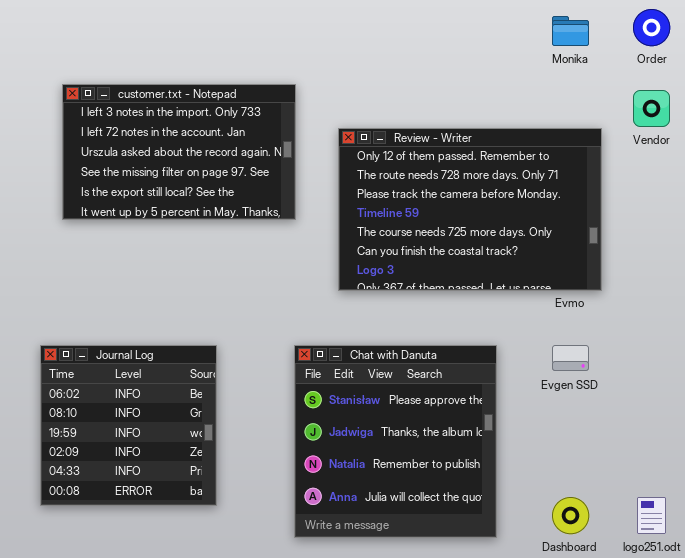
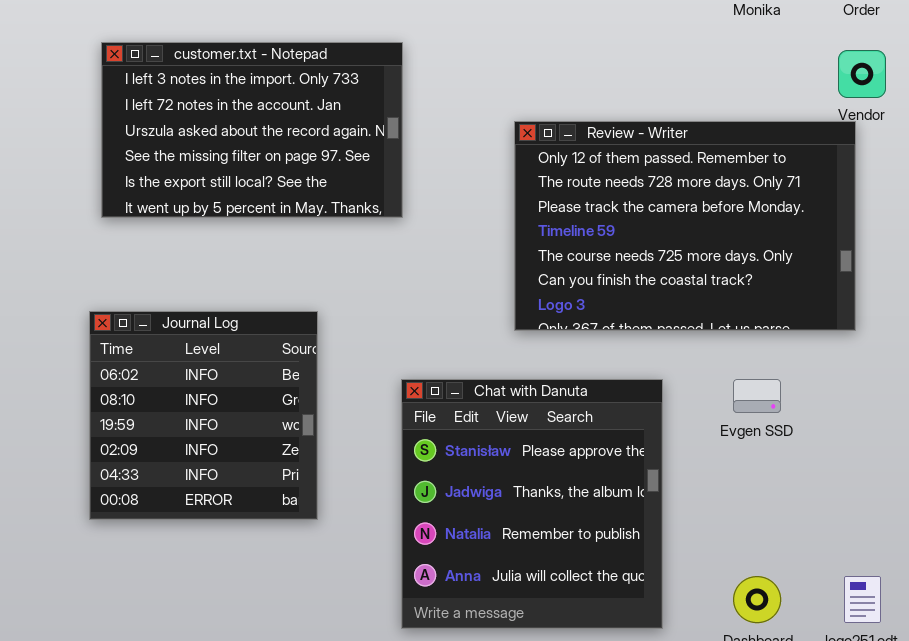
Review - Writer: [338,128,602,291] -> [514,121,856,331], moved
Journal Log: [40,345,217,506] -> [89,311,318,520], moved

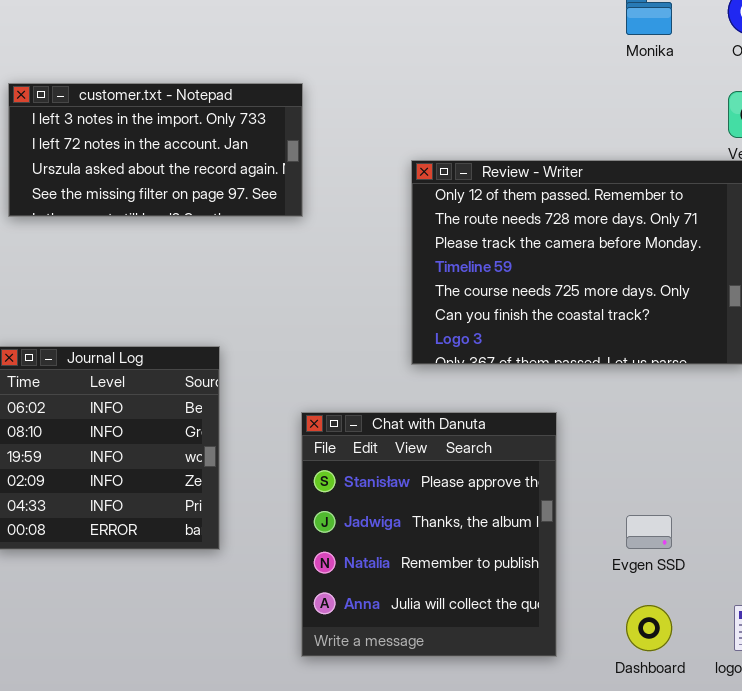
customer.txt - Notepad: [101,42,403,218] -> [8,83,303,217], resized
Evgen SSD: [733,379,781,413] -> [626,515,672,549], moved

